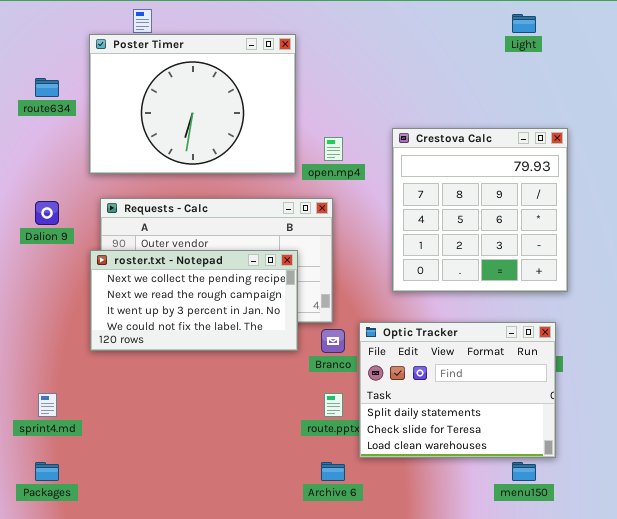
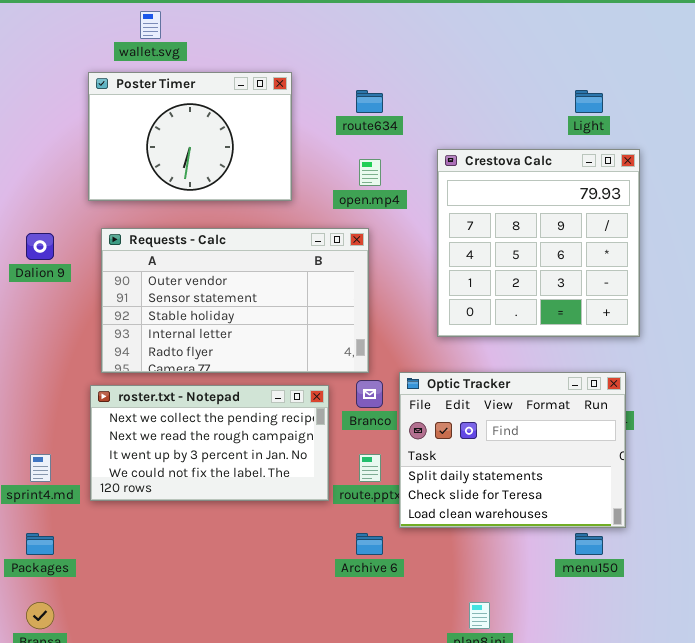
Light: [512,14,536,33] -> [575,90,603,113], moved
Poster Timer: [89,34,296,174] -> [88,72,292,201], resized
route634: [35,78,59,97] -> [356,90,383,113], moved
roster.txt - Notepad: [90,250,298,351] -> [90,385,329,501], moved

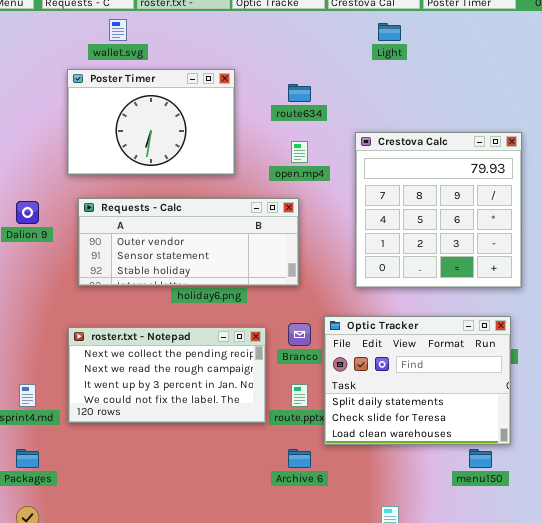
Light: [575,90,603,113] -> [378,23,401,41], moved
Requests - Calc: [101,228,369,373] -> [78,198,299,286], resized

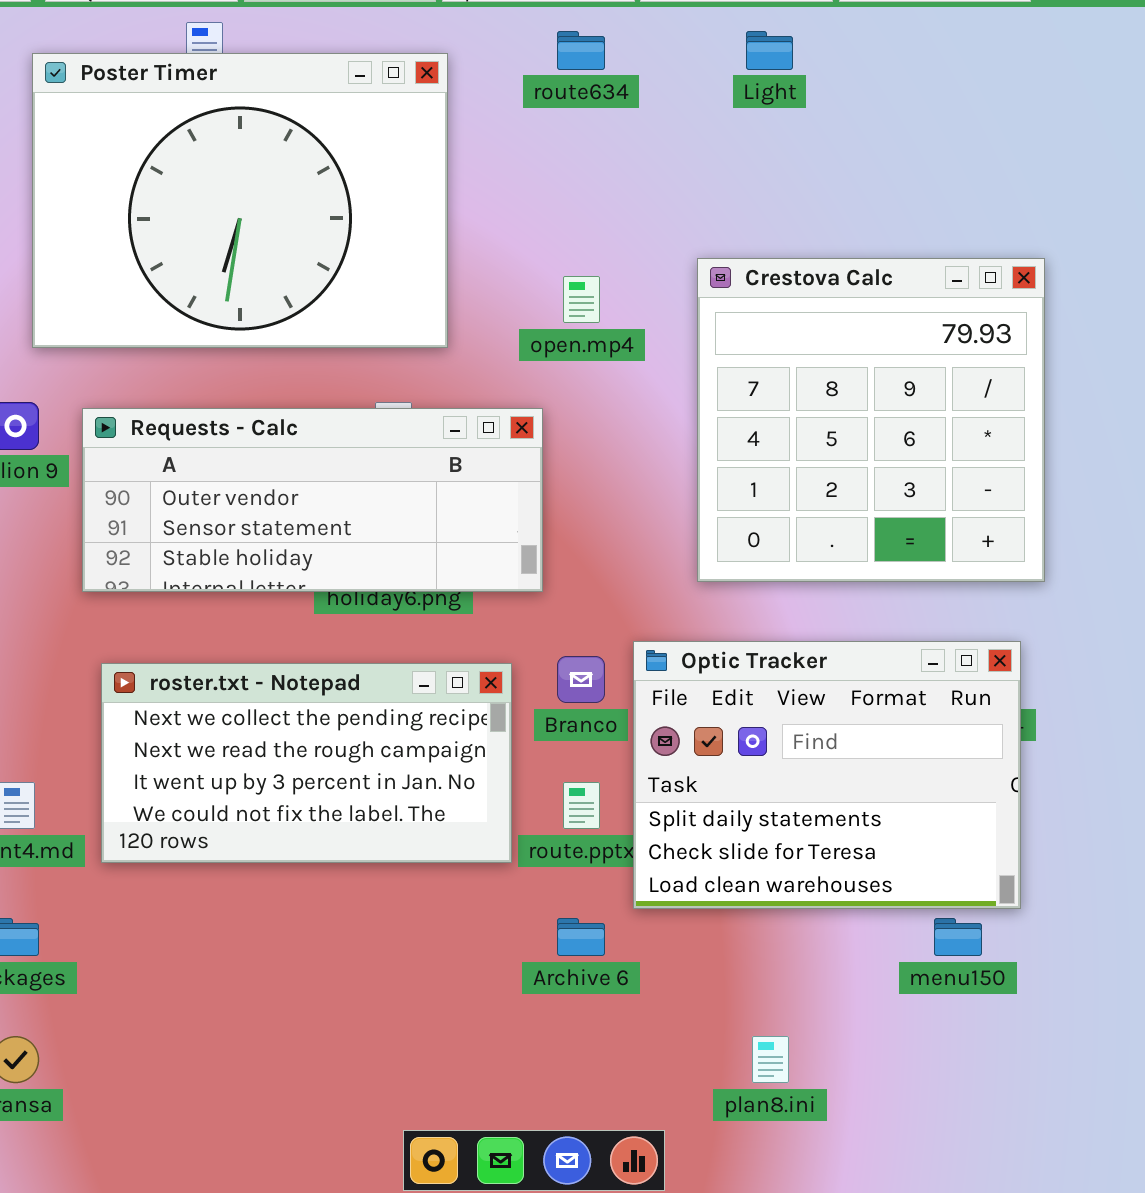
Poster Timer: [67,69,235,175] -> [32,53,448,348], resized
route634: [288,84,311,102] -> [557,31,605,70], moved
Requests - Calc: [78,198,299,286] -> [82,408,543,592], moved

